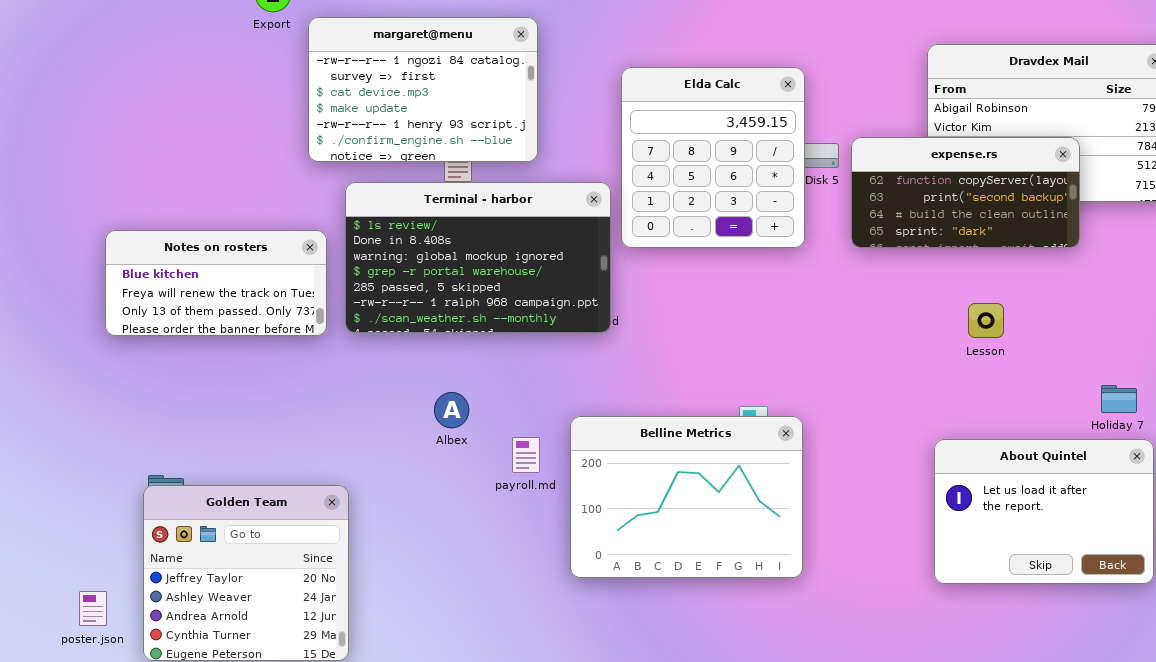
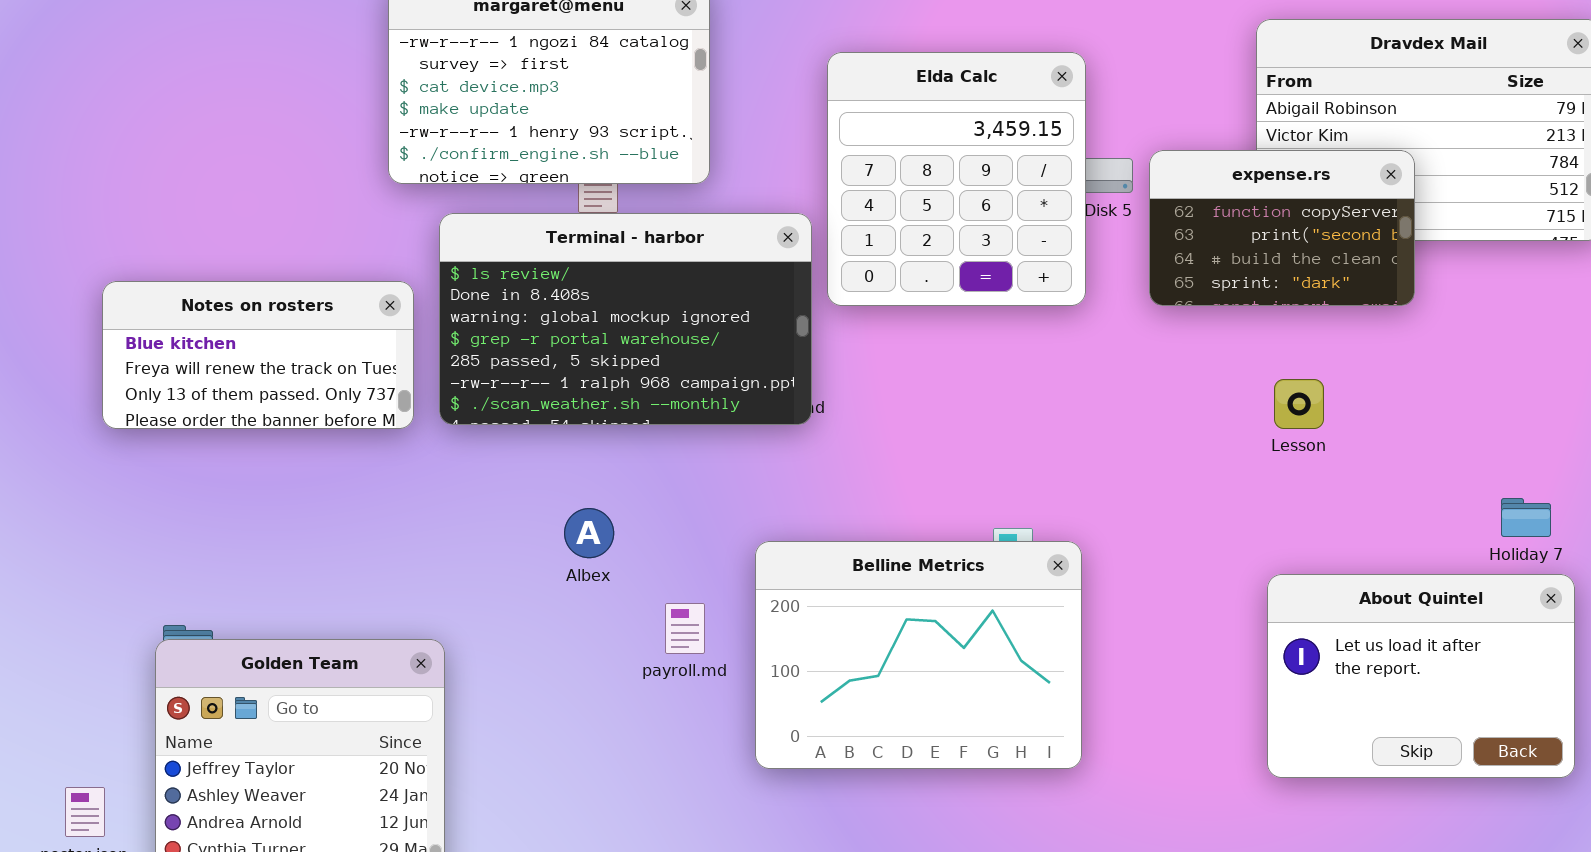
expense.rs: [851,137,1080,248] -> [1149,150,1415,306], resized
Lesson: [968,303,1004,338] -> [1274,379,1324,429], moved
payroll.md: [512,437,540,473] -> [665,603,705,654], moved

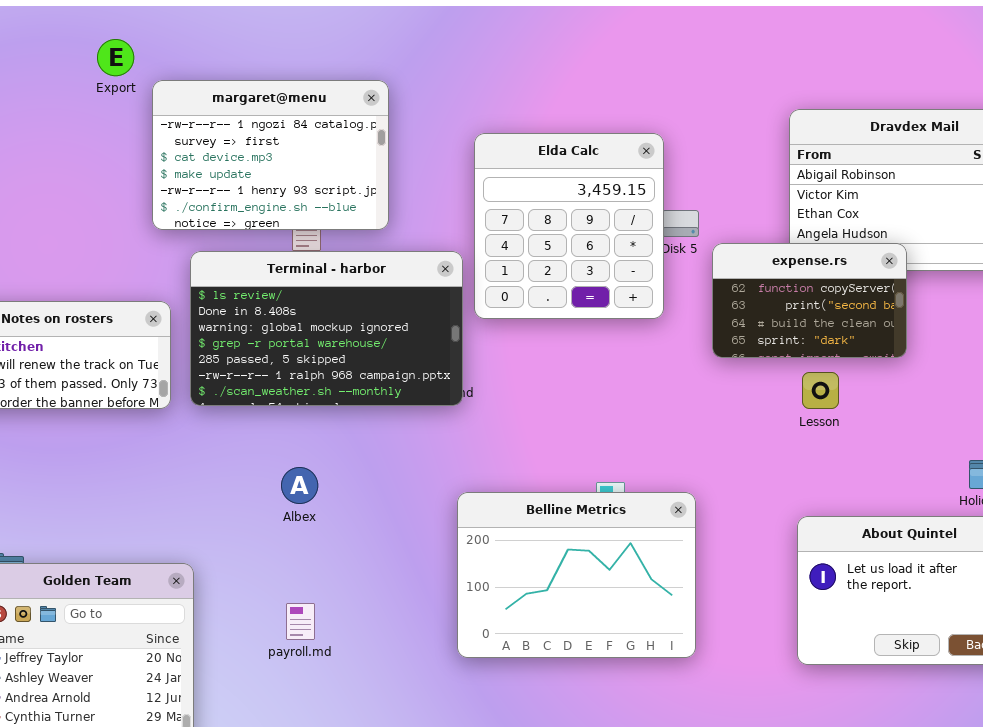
expense.rs: [1149,150,1415,306] -> [712,243,907,358], moved
Belline Metrics: [755,541,1082,769] -> [457,492,696,658], moved
payroll.md: [665,603,705,654] -> [286,603,315,640], moved

